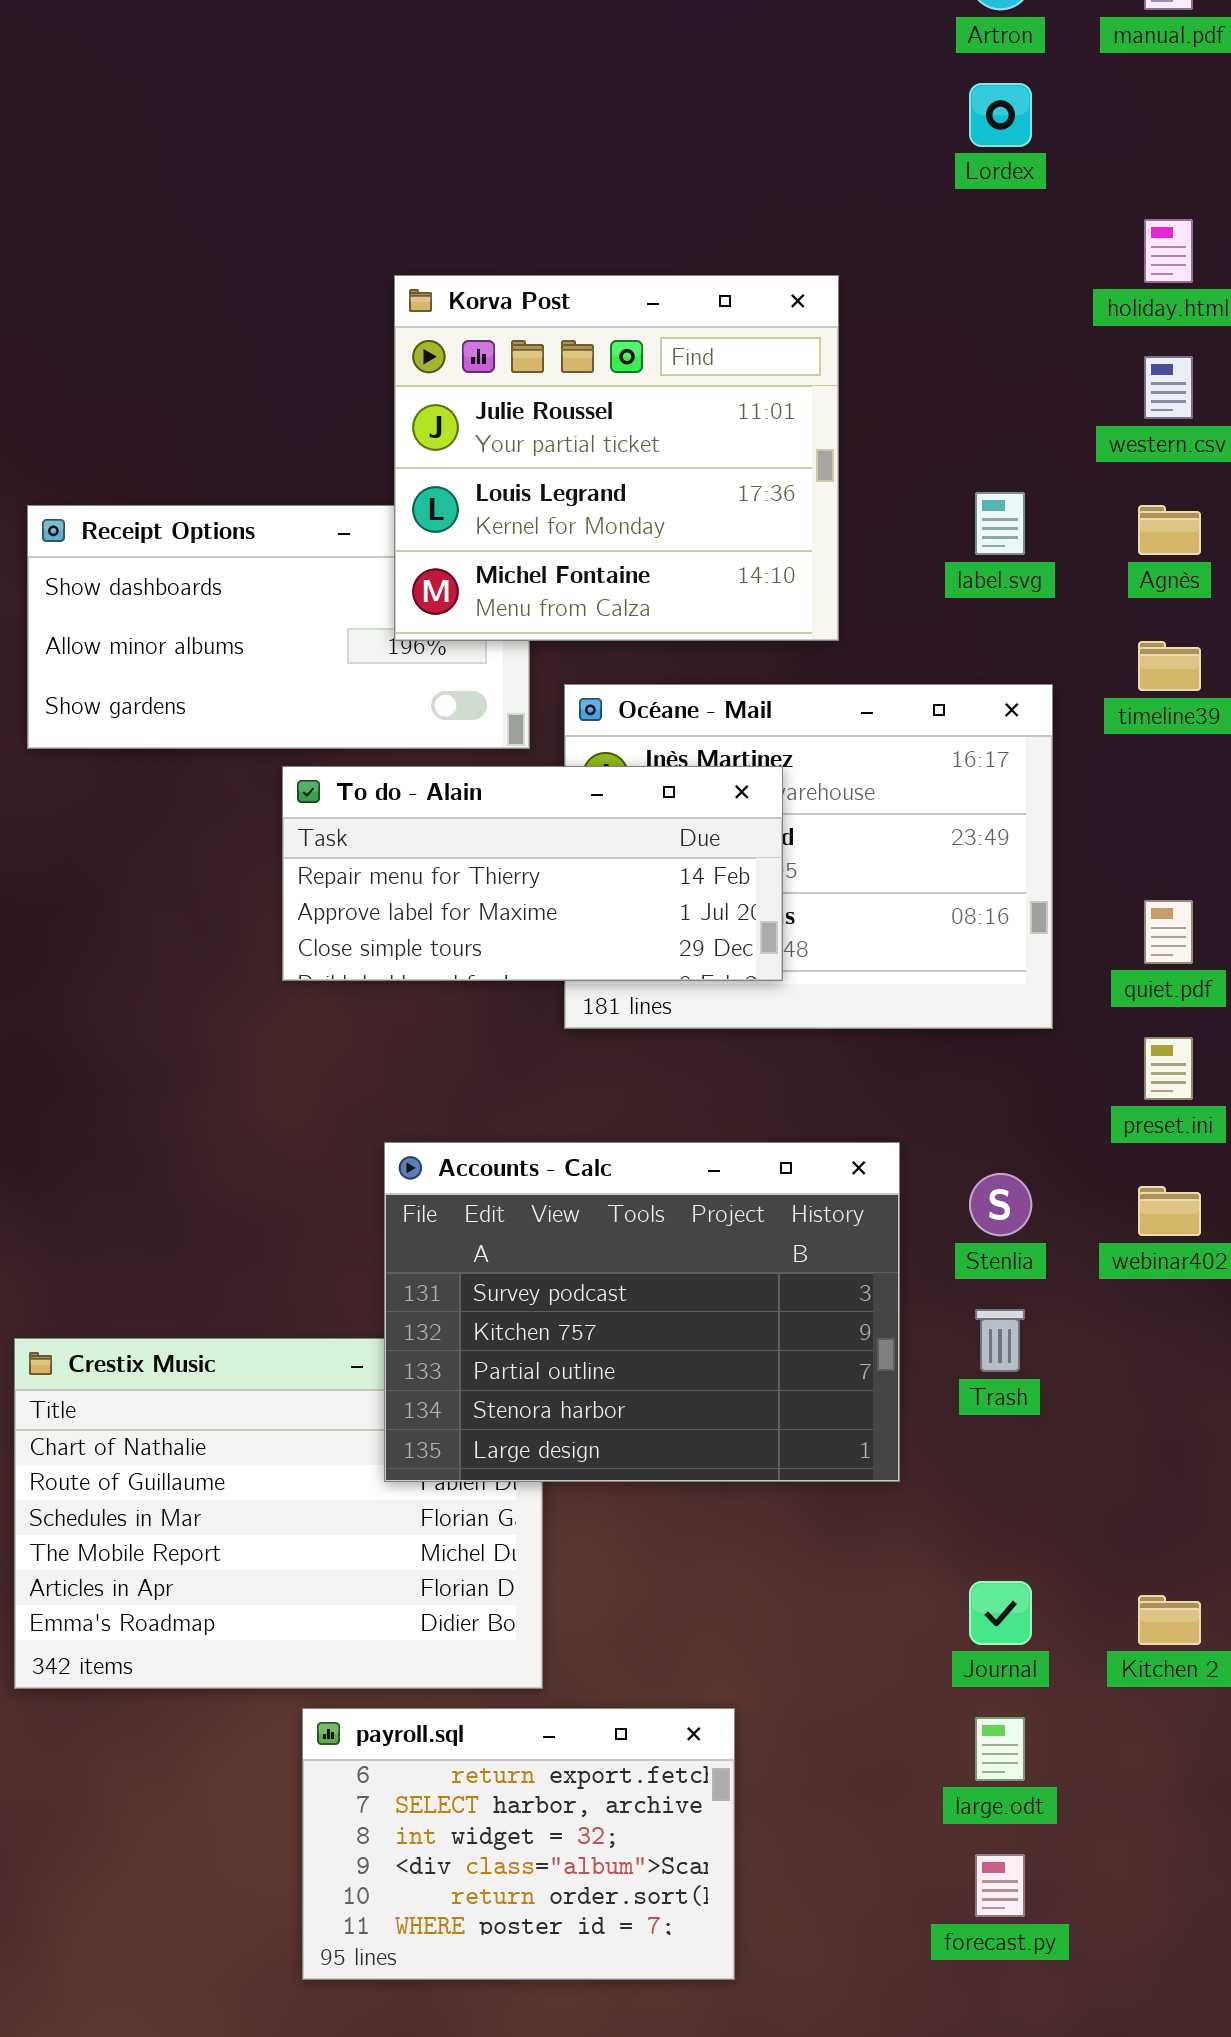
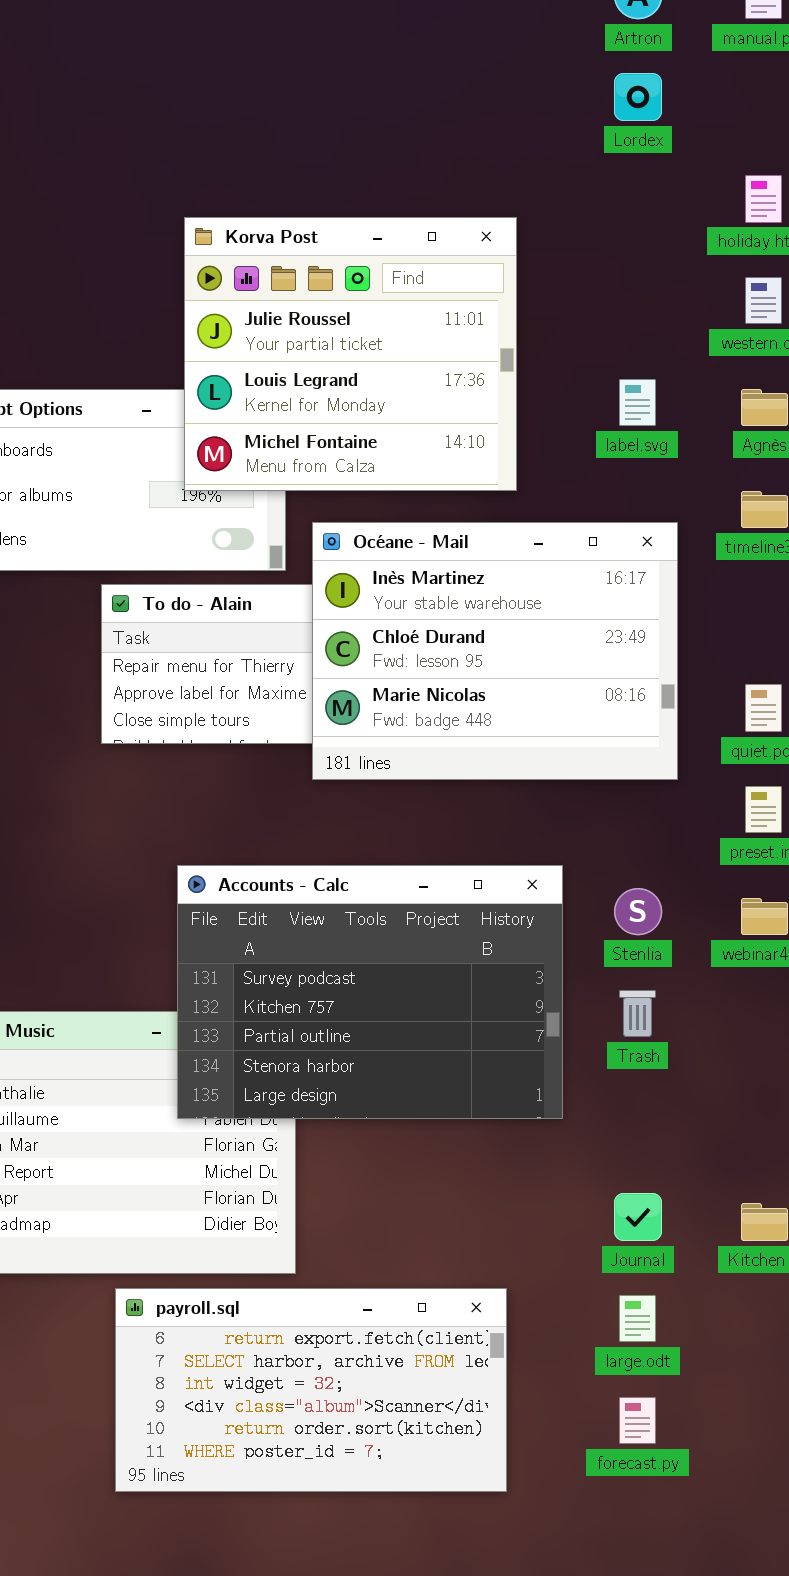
Océane - Mail: [564,684,1053,1029] -> [312,522,678,780], raised
payroll.sql: [302,1708,735,1980] -> [115,1288,507,1492], resized

